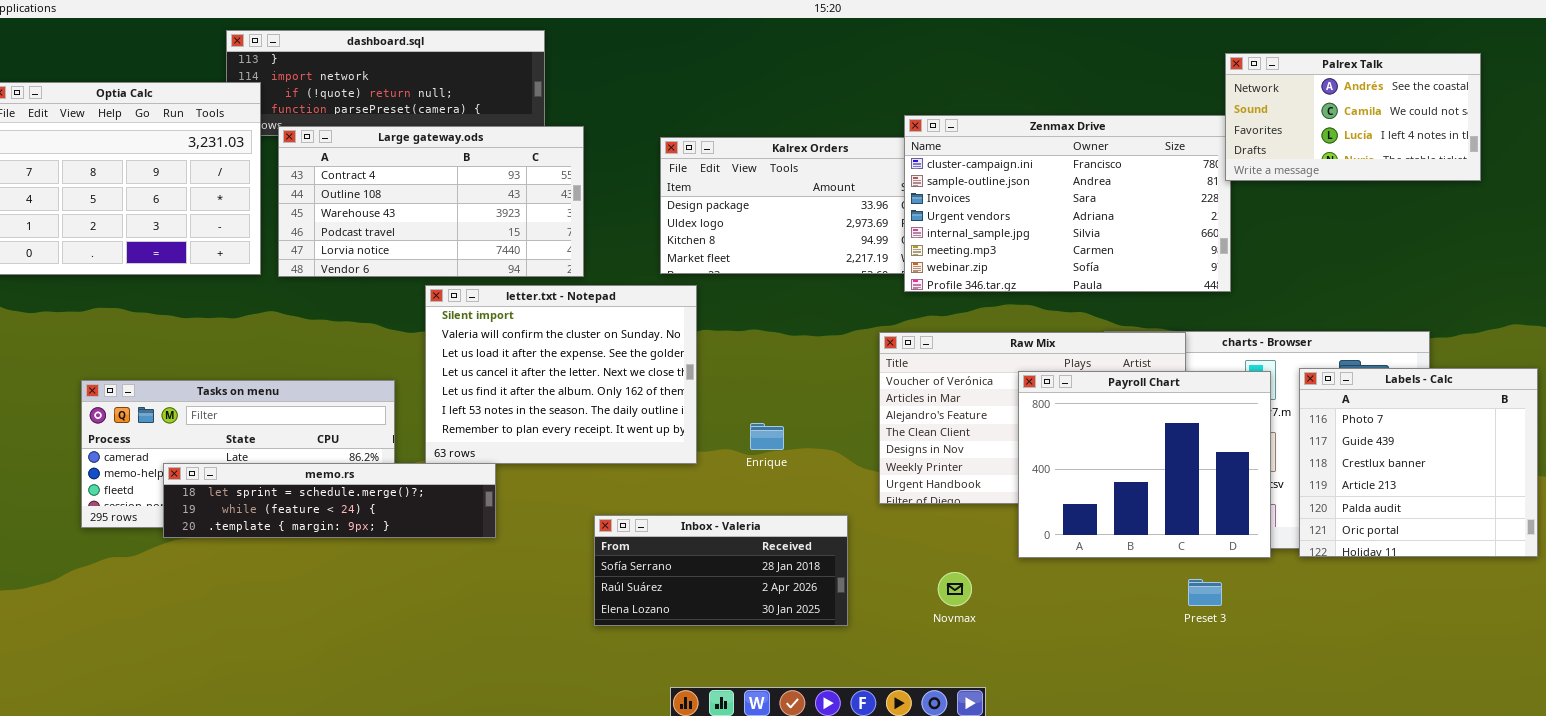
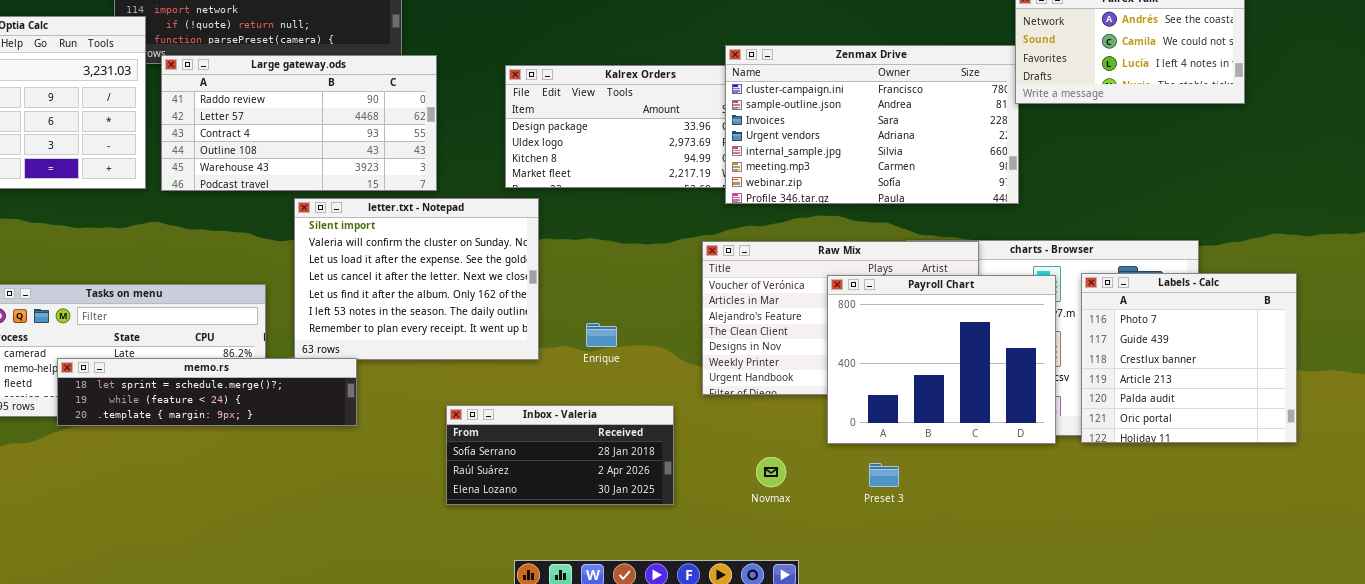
Large gateway.ods: [278,126,584,277] -> [161,55,437,191], scrolled up 2 rows
Preset 3: [1188,579,1222,606] -> [869,463,899,487], moved

